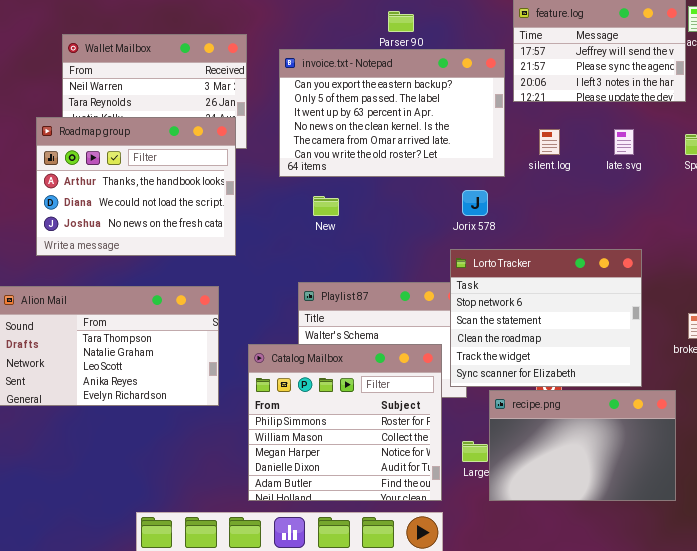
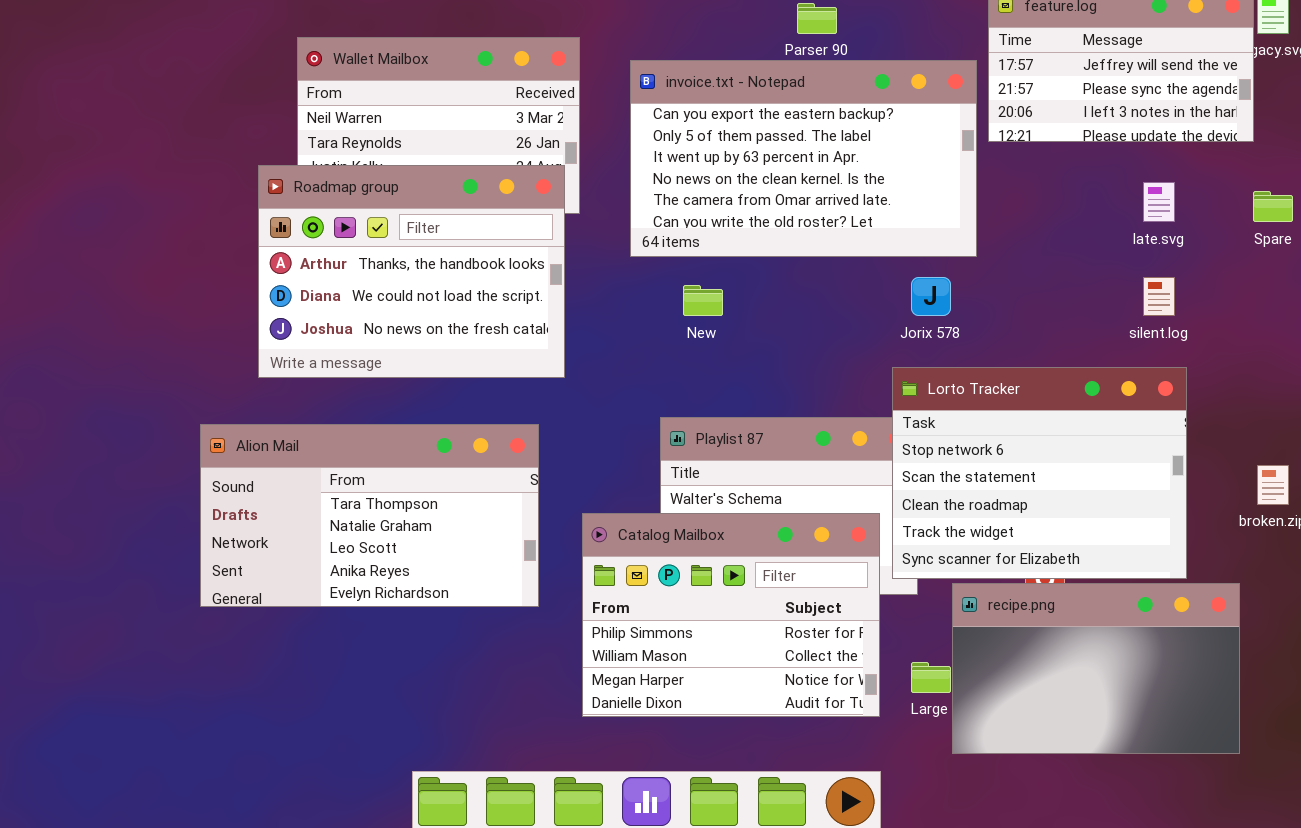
silent.log: [539,129,560,155] -> [1143,277,1175,316], moved
Catalog Mailbox: [248,344,442,501] -> [582,513,880,717], resized

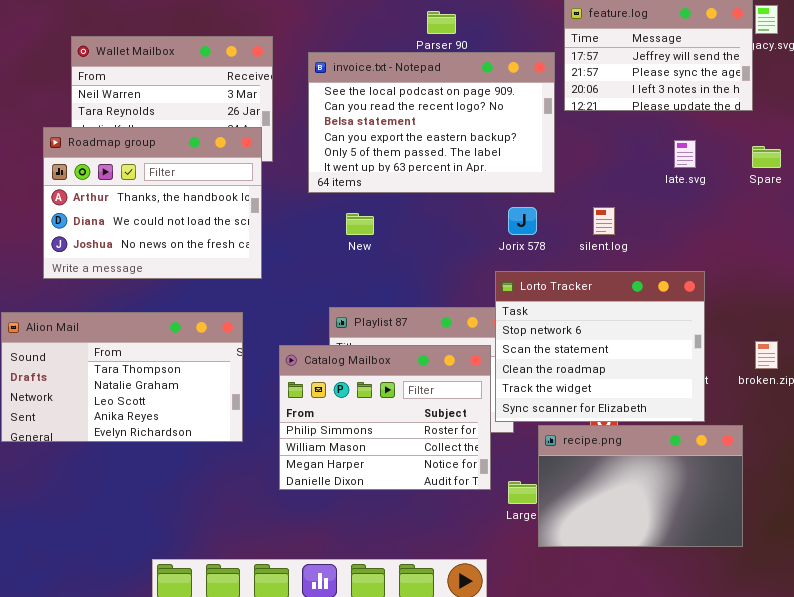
invoice.txt - Notepad: [630,60,977,257] -> [308,52,555,193], scrolled up 3 rows
silent.log: [1143,277,1175,316] -> [593,207,615,235], moved
Catalog Mailbox: [582,513,880,717] -> [279,345,491,490], moved

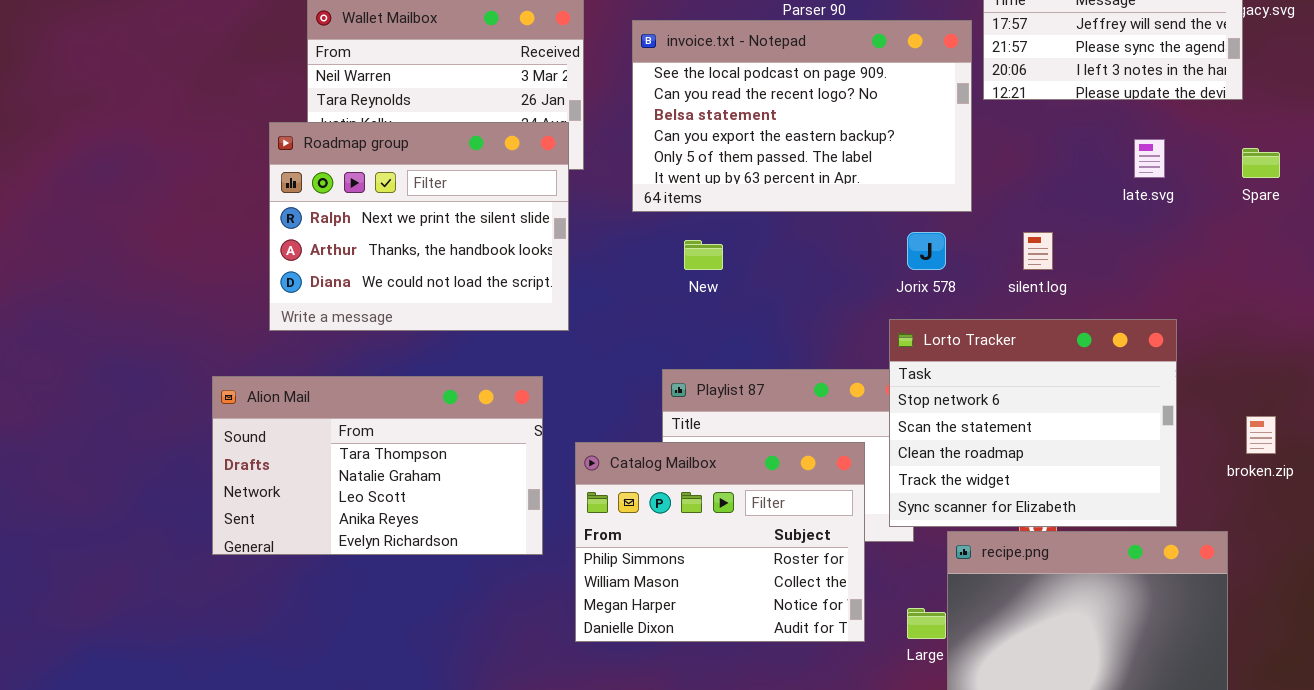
Roadmap group: [43,127,262,279] -> [269,122,569,331], scrolled up 1 row
Catalog Mailbox: [279,345,491,490] -> [575,442,865,642], moved

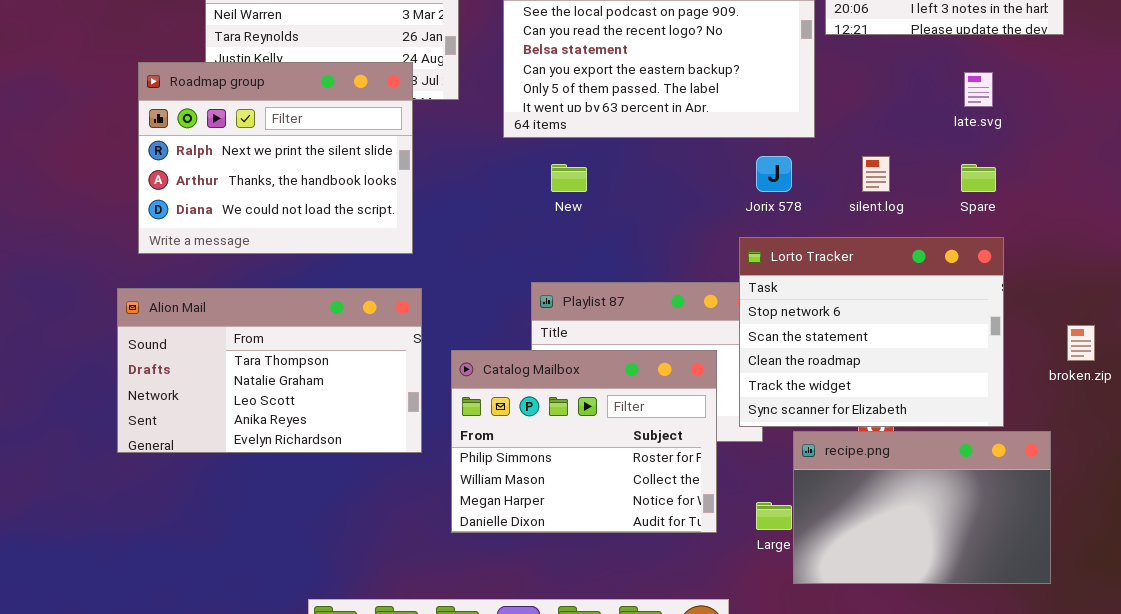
Roadmap group: [269,122,569,331] -> [138,62,413,254], moved
Spare: [1242,148,1280,178] -> [961,164,996,192], moved

